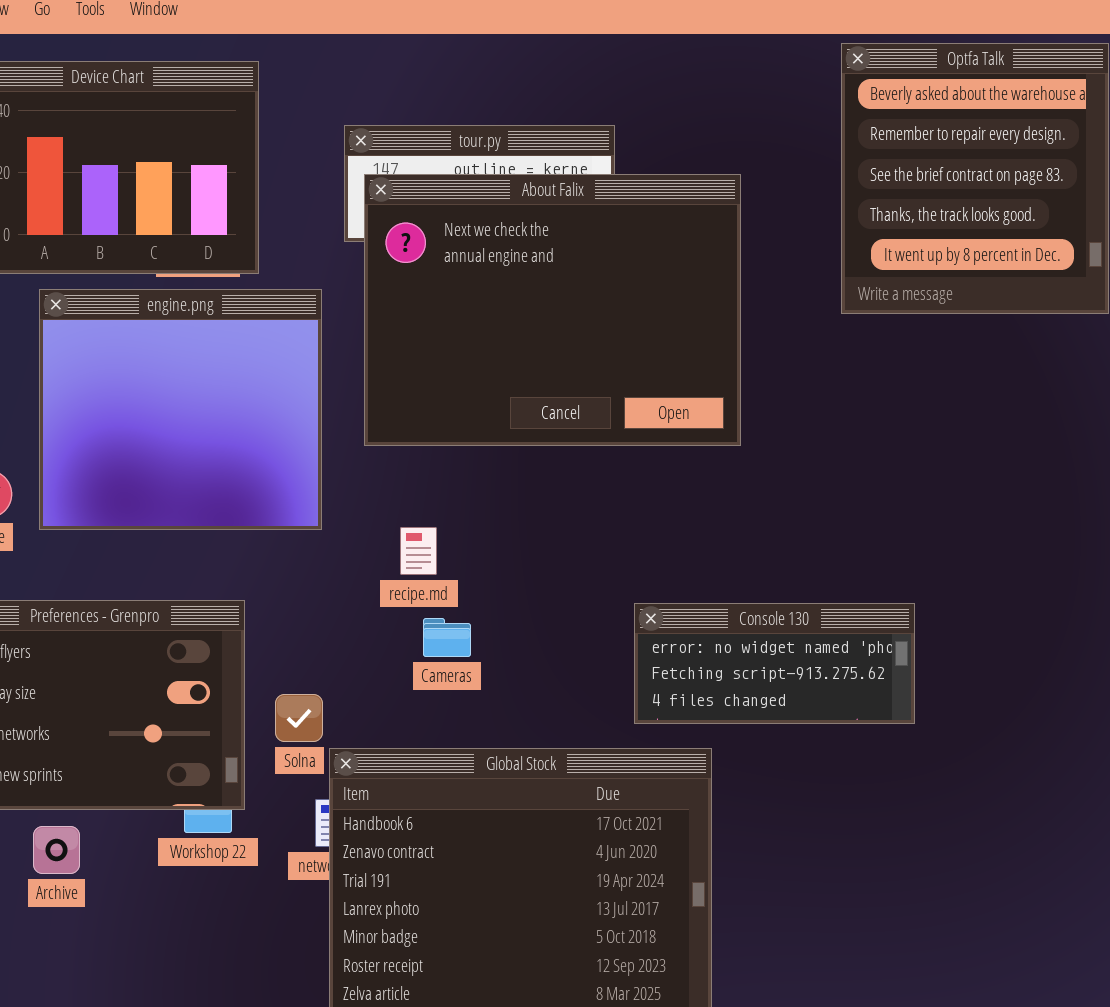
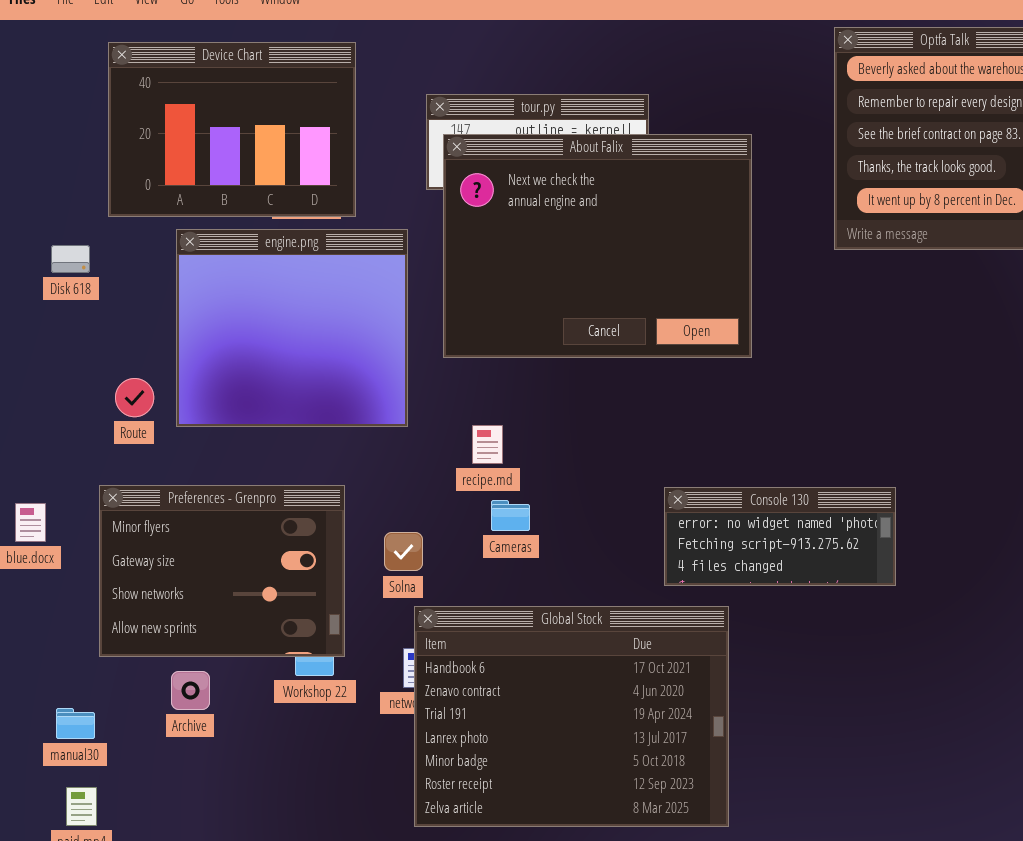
Solna: [275,694,323,742] -> [384,532,423,571], moved

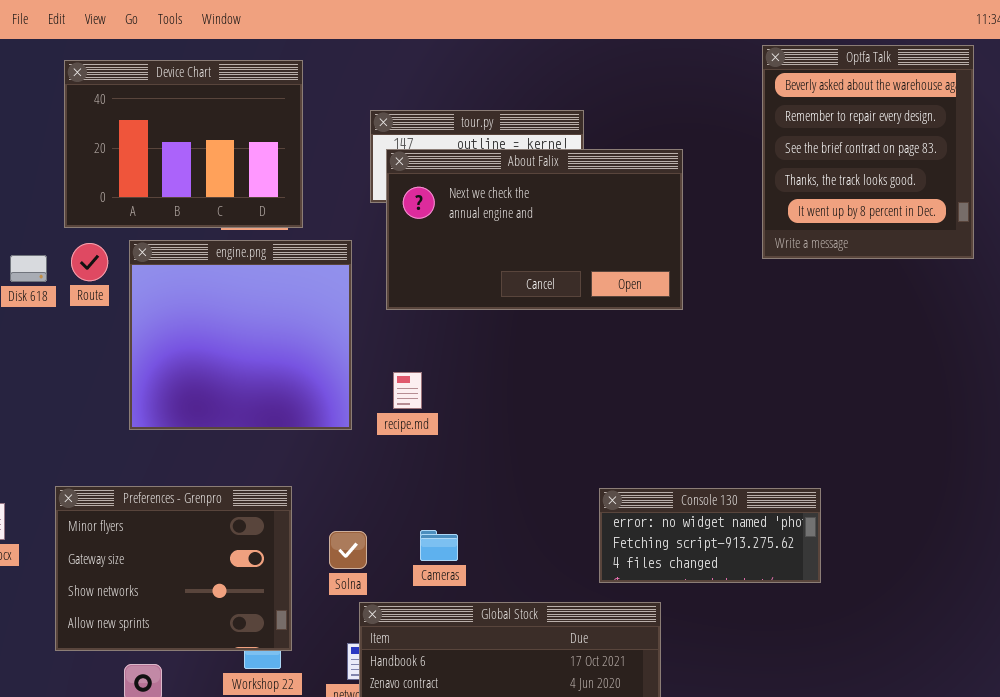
About Falix: [443,134,752,358] -> [386,149,683,310], resized
Route: [115,378,154,417] -> [71,243,108,281], moved
recipe.md: [472,425,503,464] -> [393,372,422,409], moved
Cameras: [491,500,530,531] -> [420,530,458,561], moved

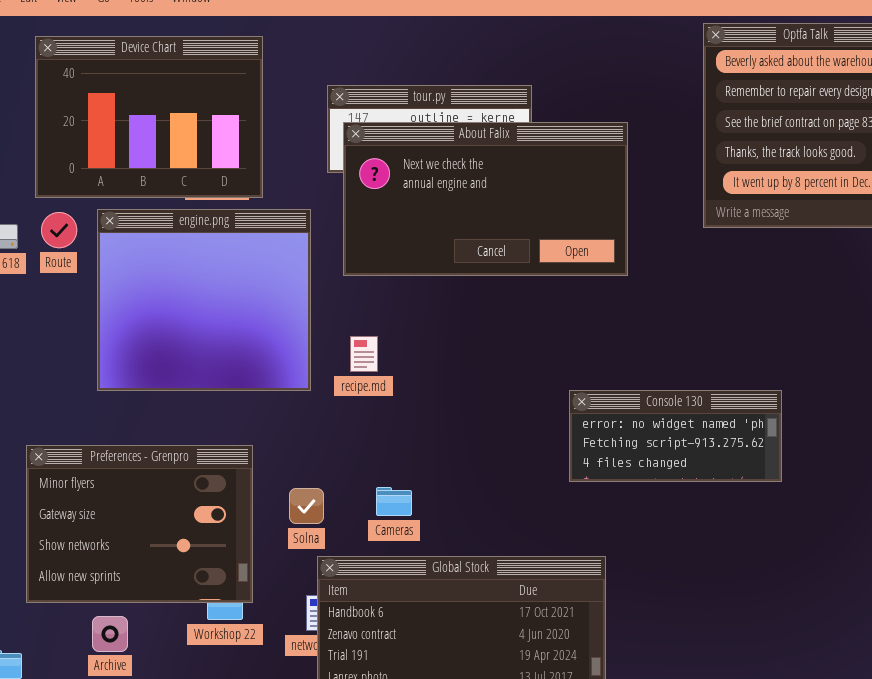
Console 130: [599,488,821,583] -> [569,390,782,482], moved

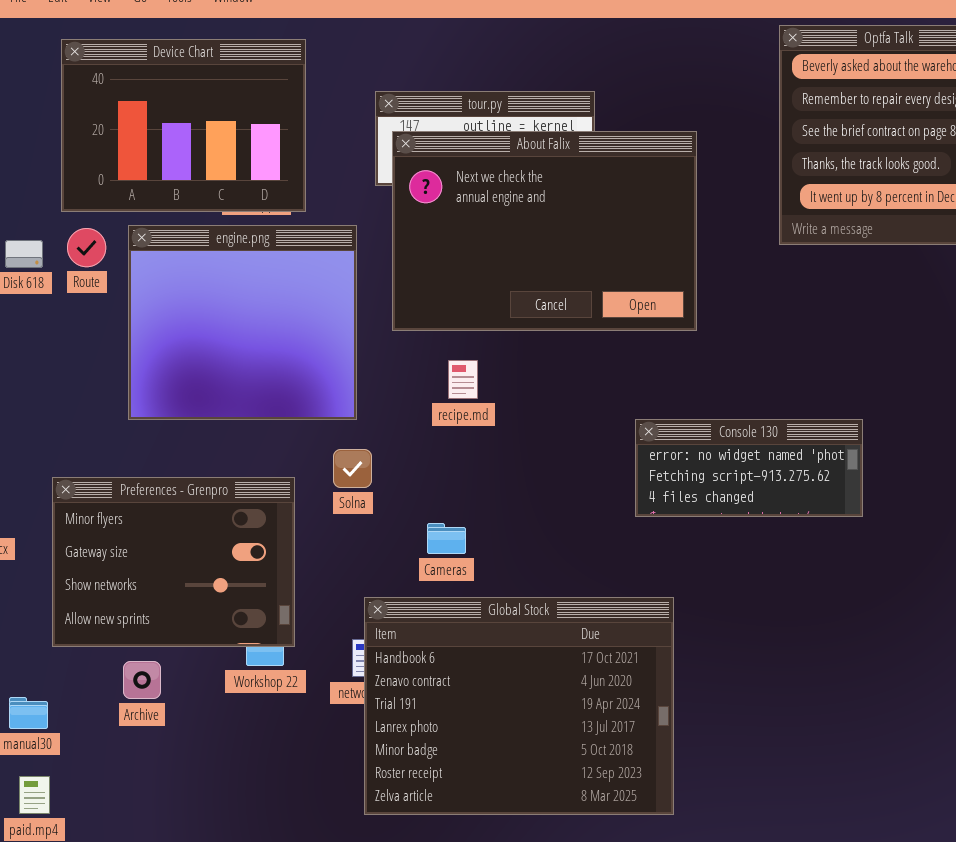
About Falix: [343,122,628,276] -> [392,131,697,331], resized
recipe.md: [350,336,378,372] -> [448,360,478,399], moved
Solna: [289,488,324,524] -> [333,449,372,488], moved

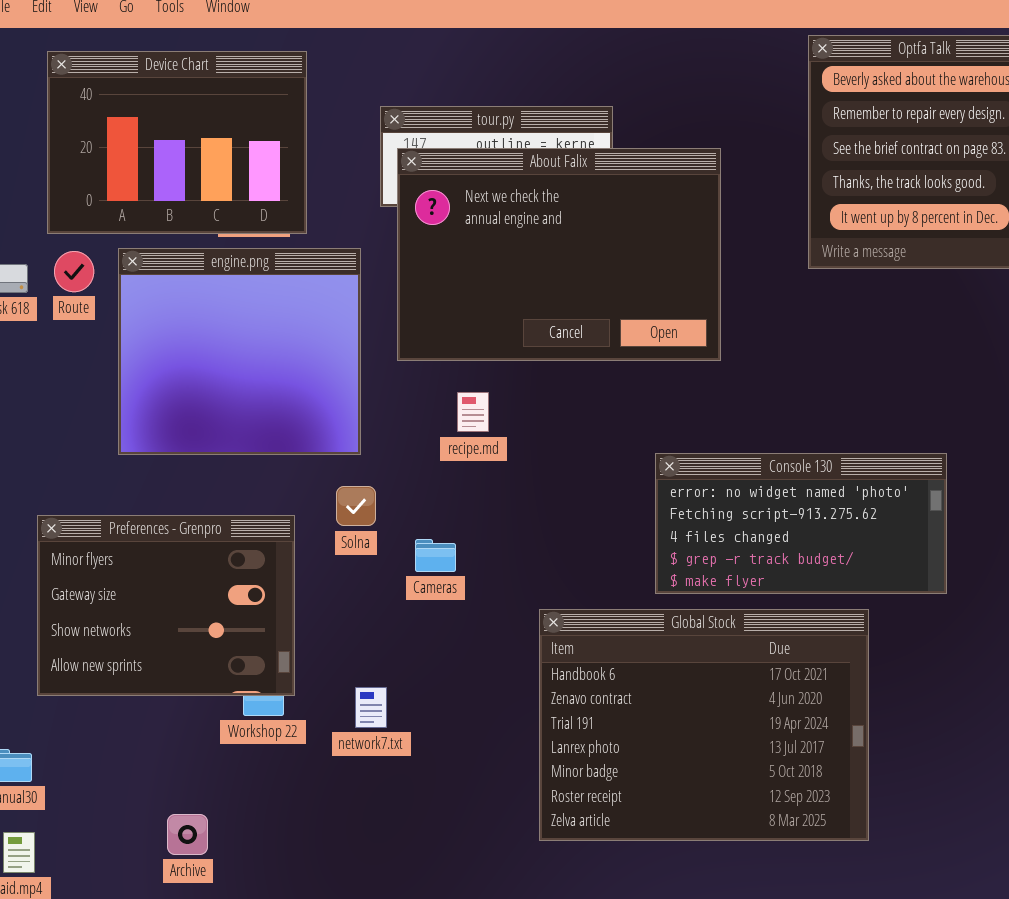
Console 130: [635,419,863,517] -> [655,453,947,594], resized
Cameras: [427,523,466,554] -> [415,539,456,572], moved
Global Stock: [364,597,674,815] -> [539,609,869,841], moved
Archive: [123,661,161,699] -> [167,814,208,855], moved

